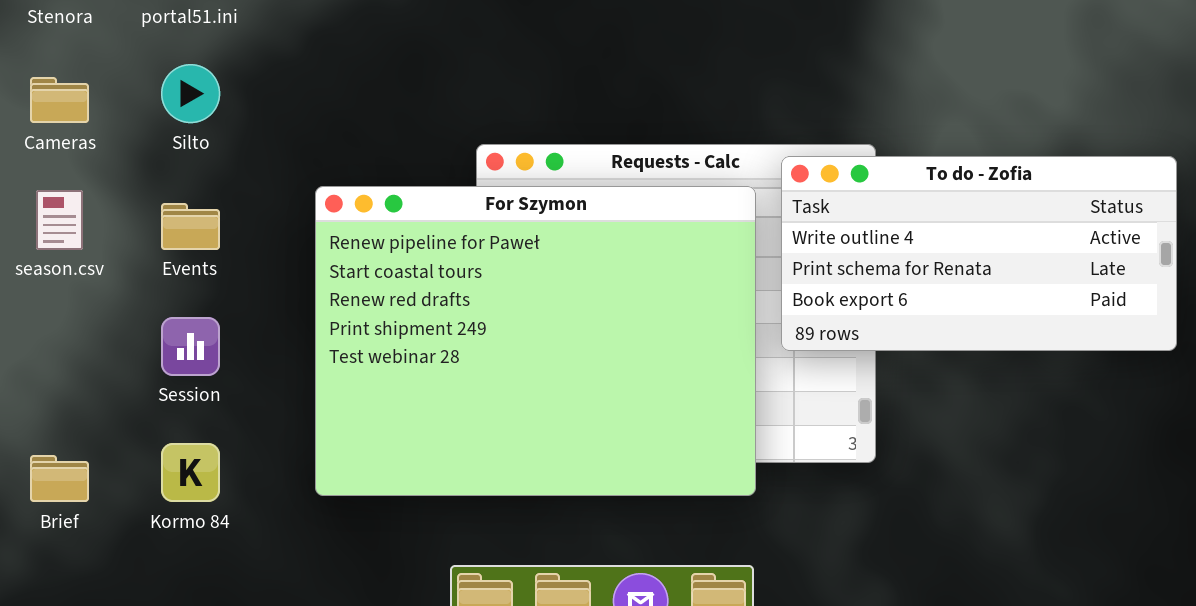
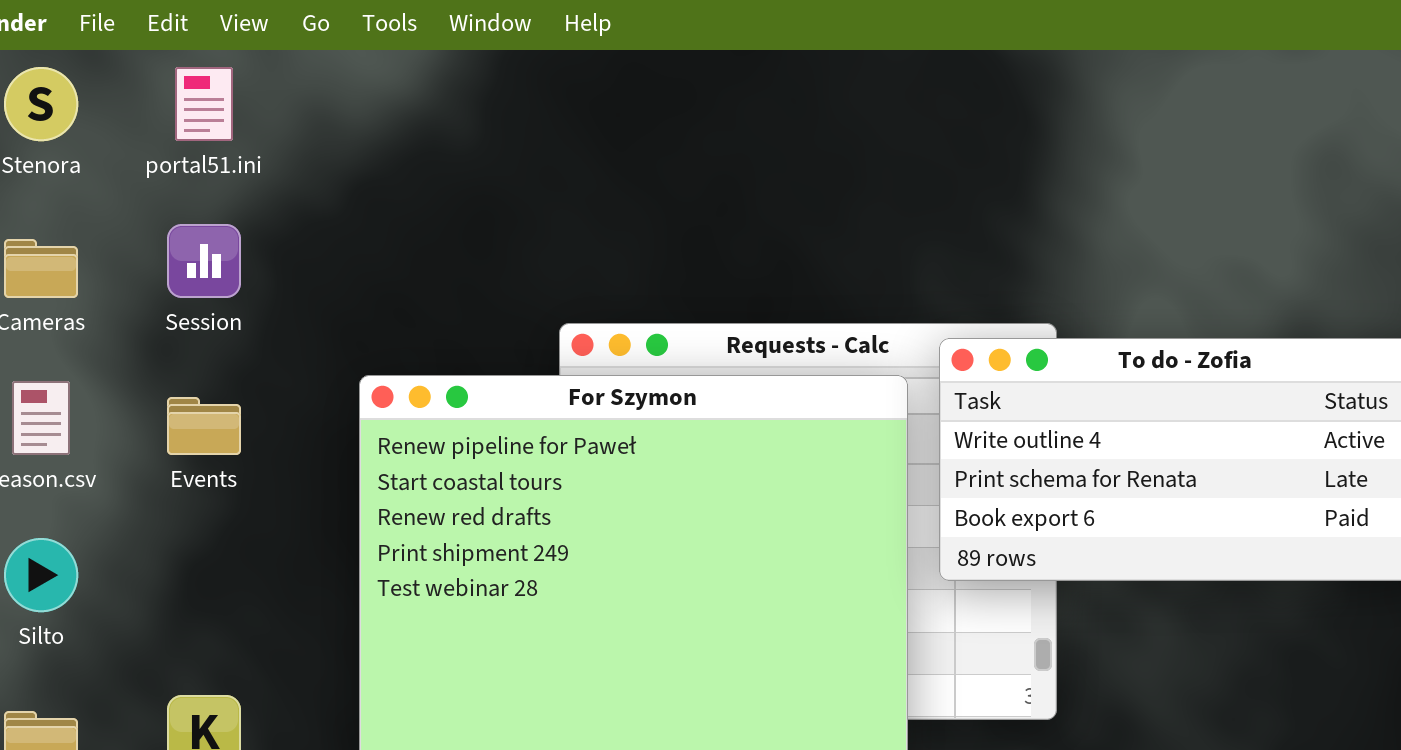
Silto: [161,64,220,123] -> [4,538,78,612], moved
Session: [161,317,220,376] -> [167,224,241,298], moved

